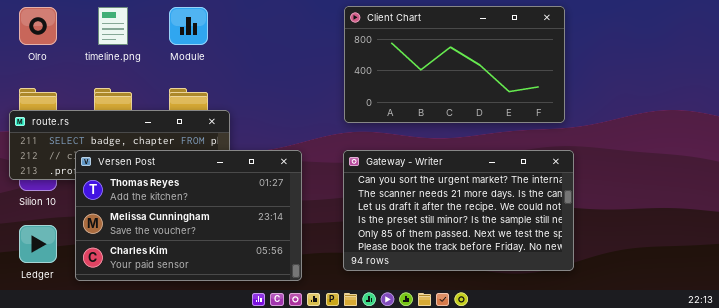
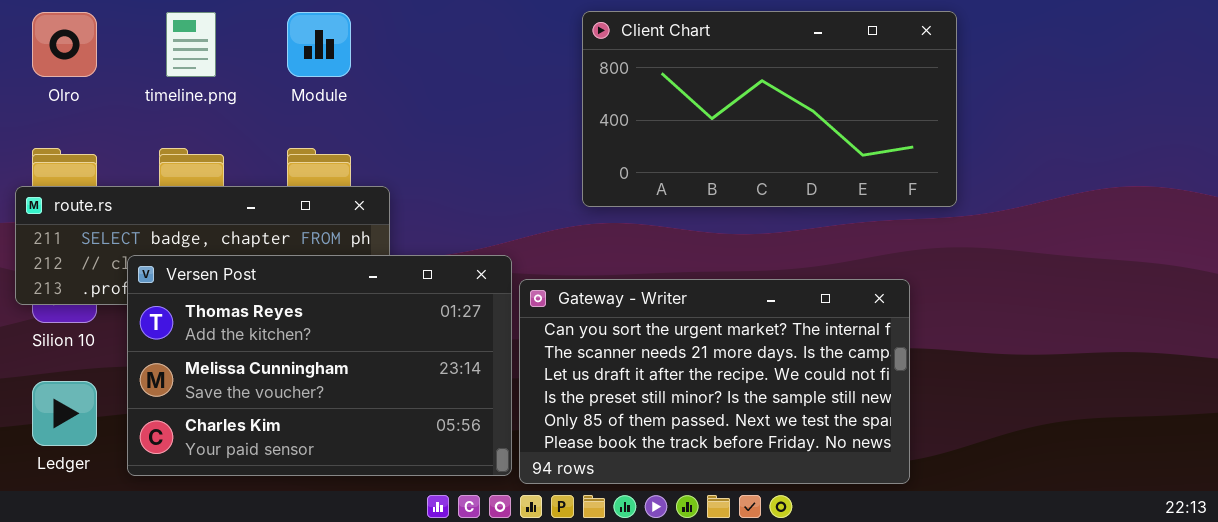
Gateway - Writer: [343,150,574,271] -> [519,279,910,484], moved

